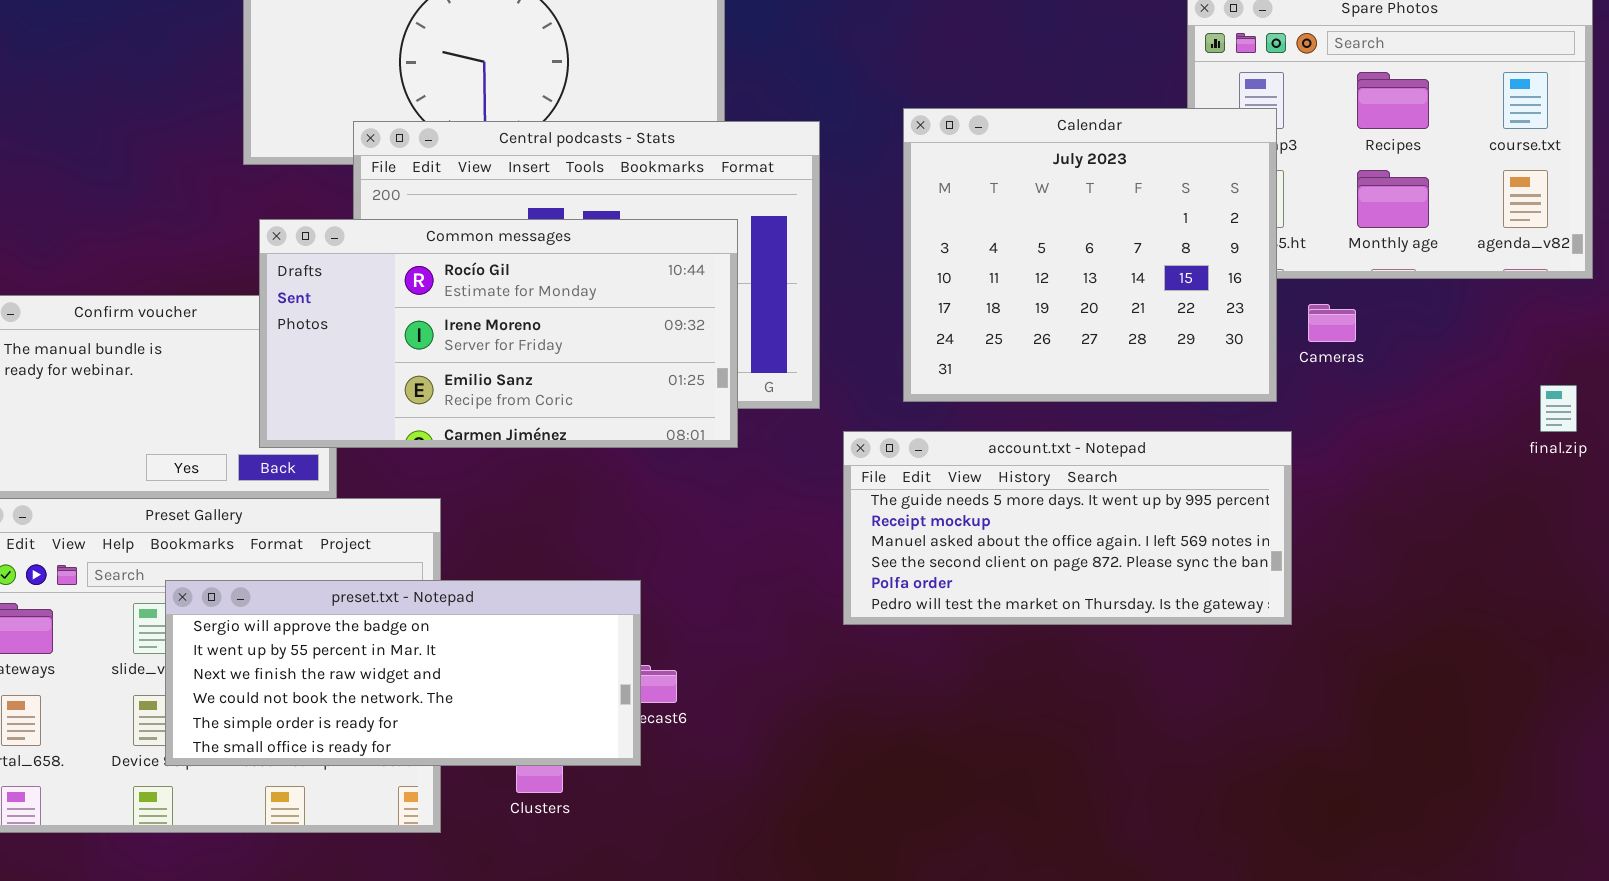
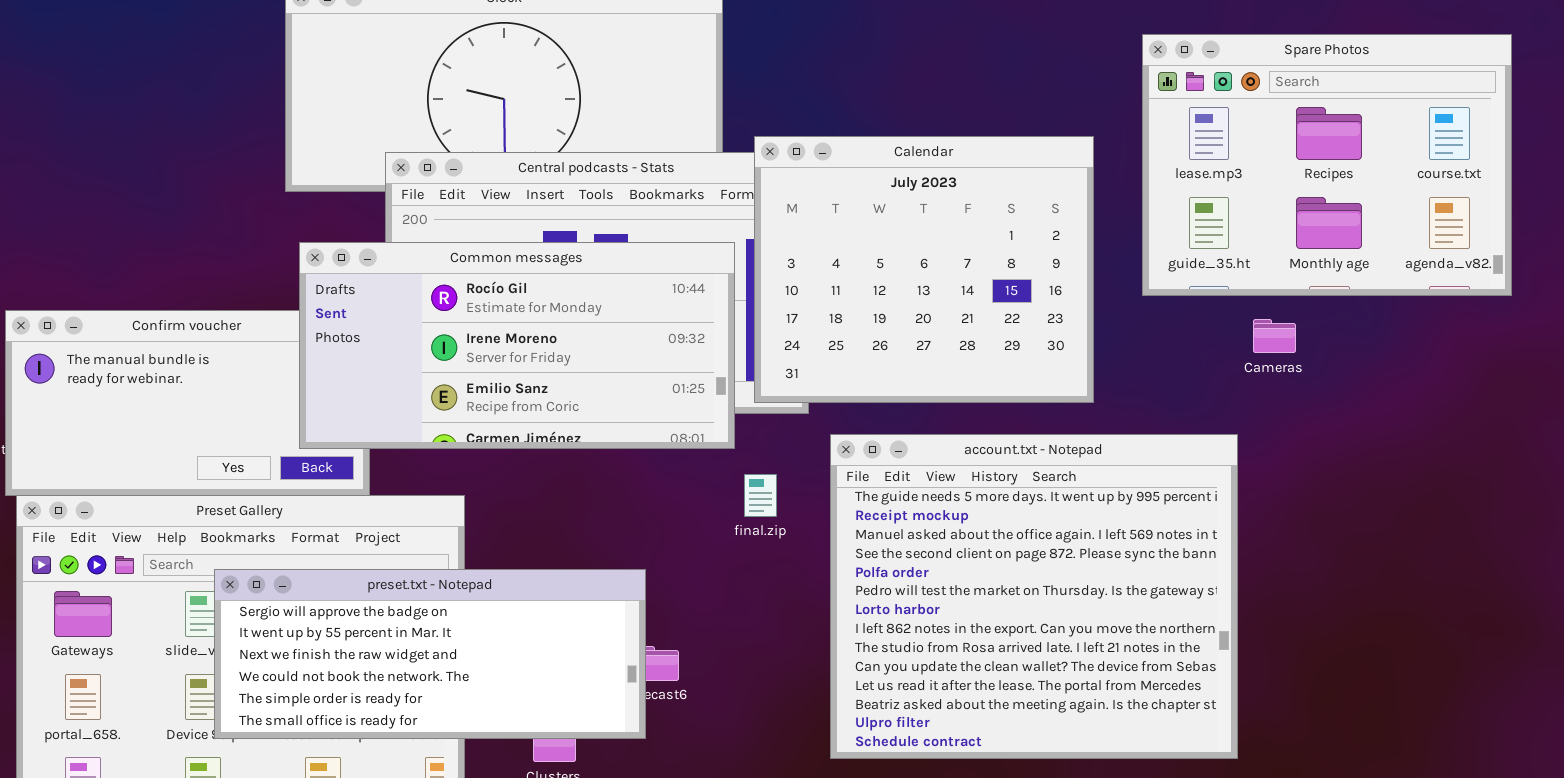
Calendar: [903,108,1277,402] -> [754,136,1094,403], moved
final.zip: [1540,385,1577,432] -> [744,474,777,517], moved
account.txt - Notepad: [843,431,1292,625] -> [830,434,1238,759], resized

